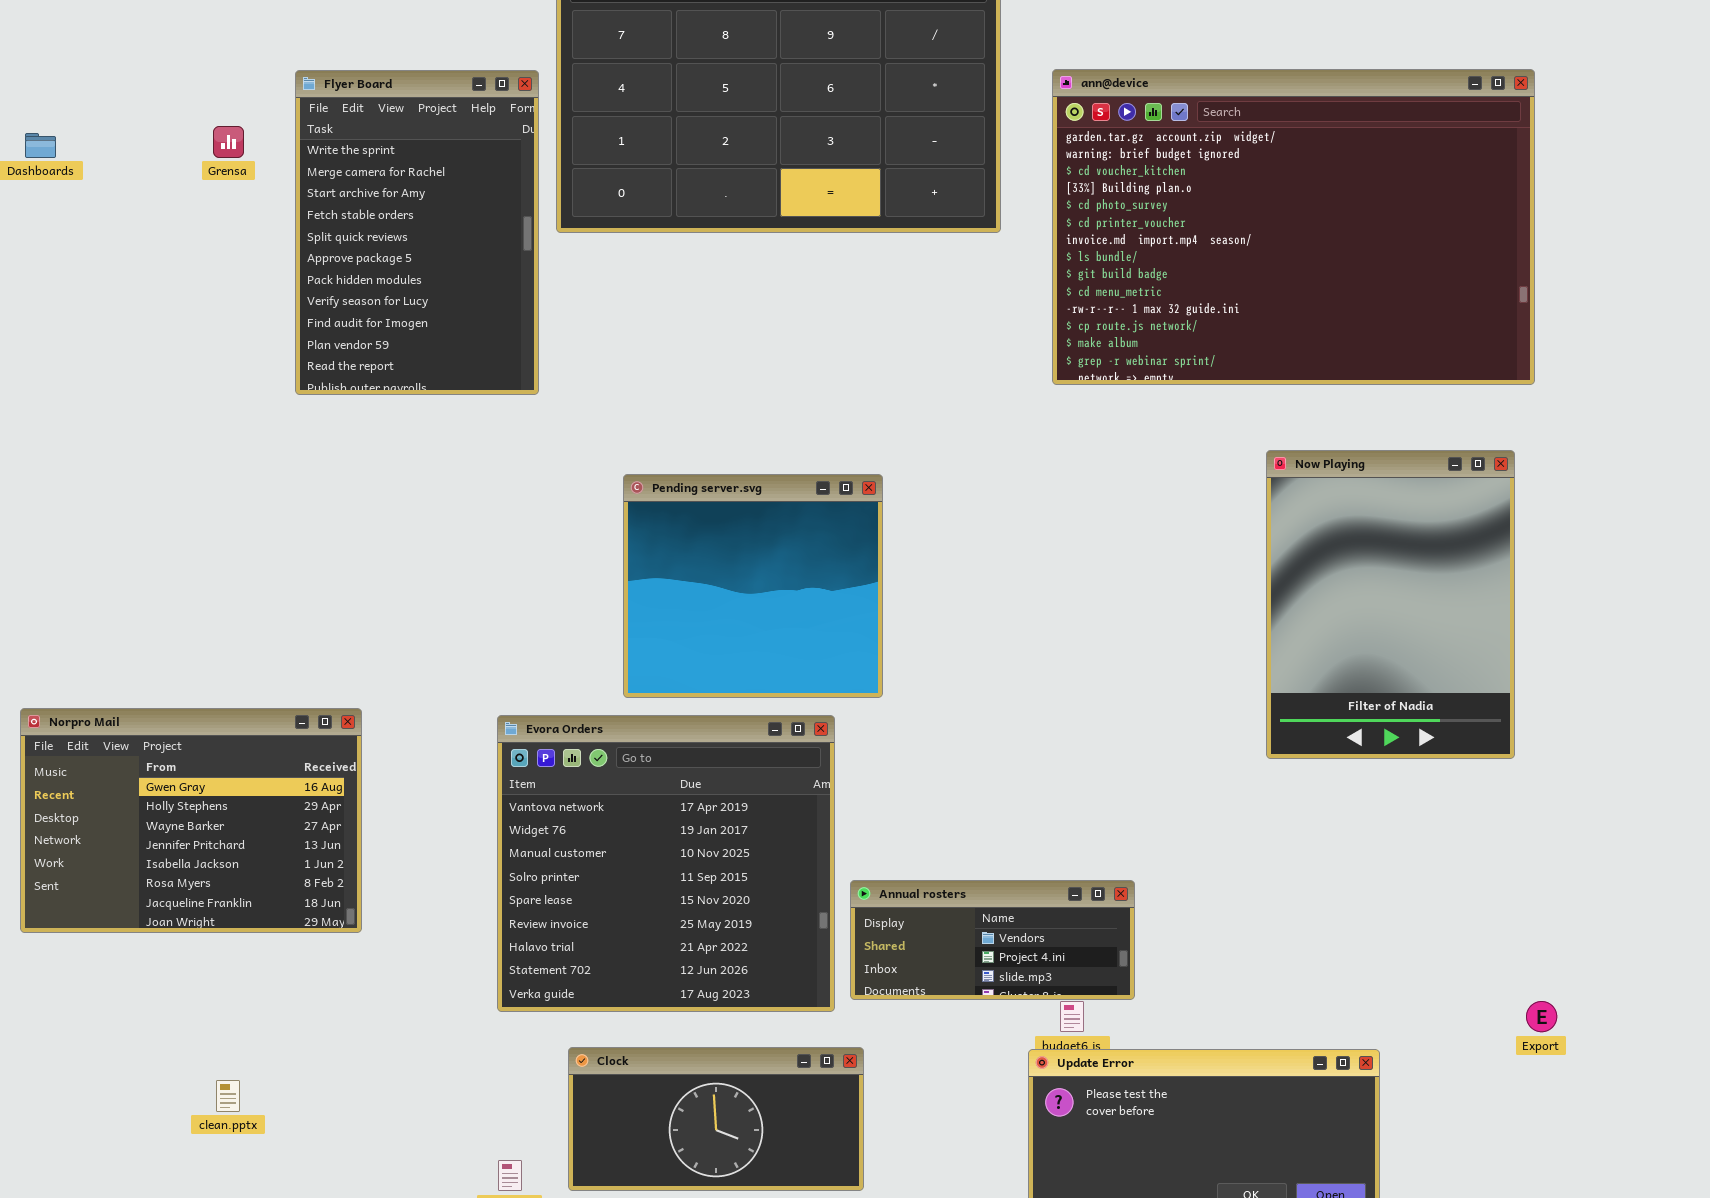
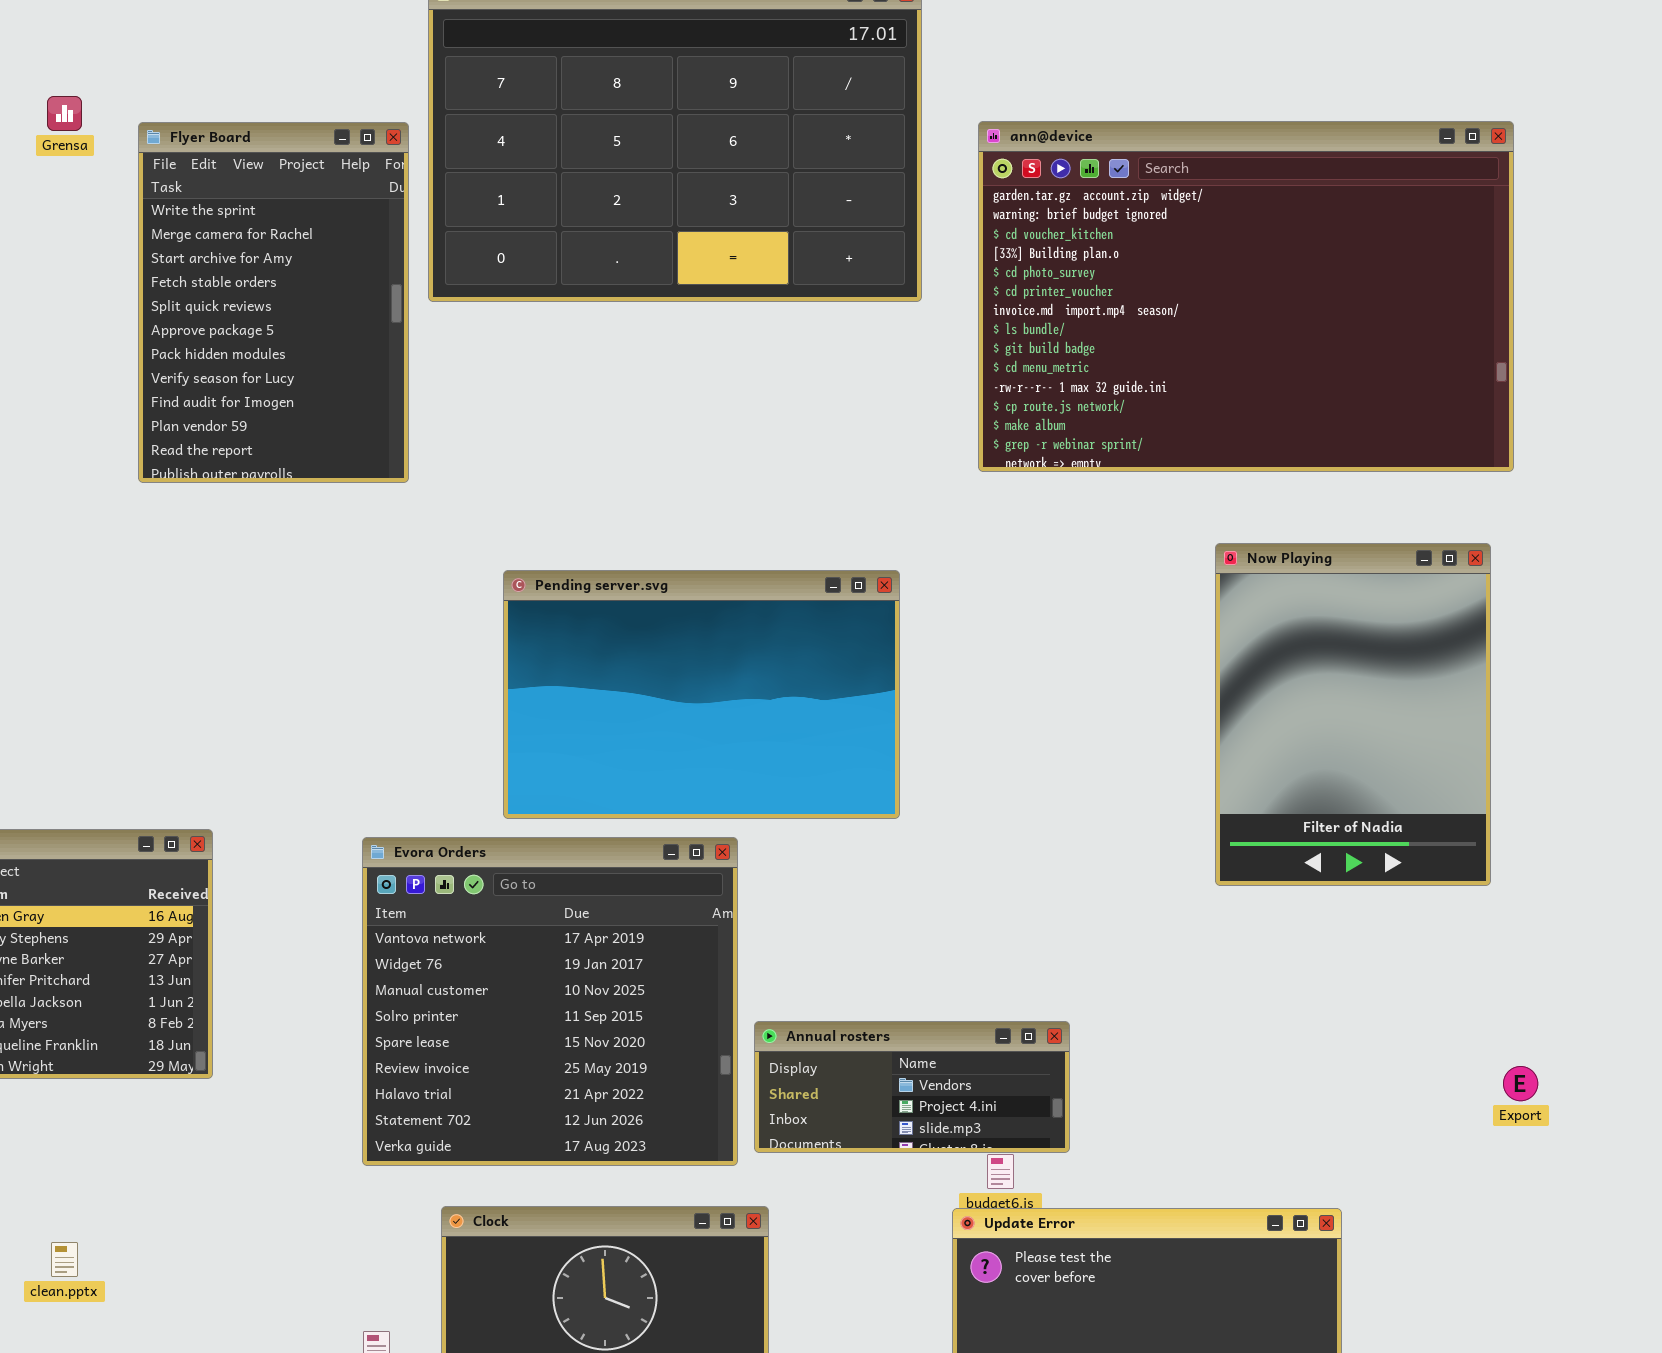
Grensa: [213,126,244,158] -> [47,96,82,131], moved
Pending server.svg: [623,474,883,698] -> [503,570,900,819], resized
Export: [1526,1001,1557,1032] -> [1503,1066,1538,1101], moved

